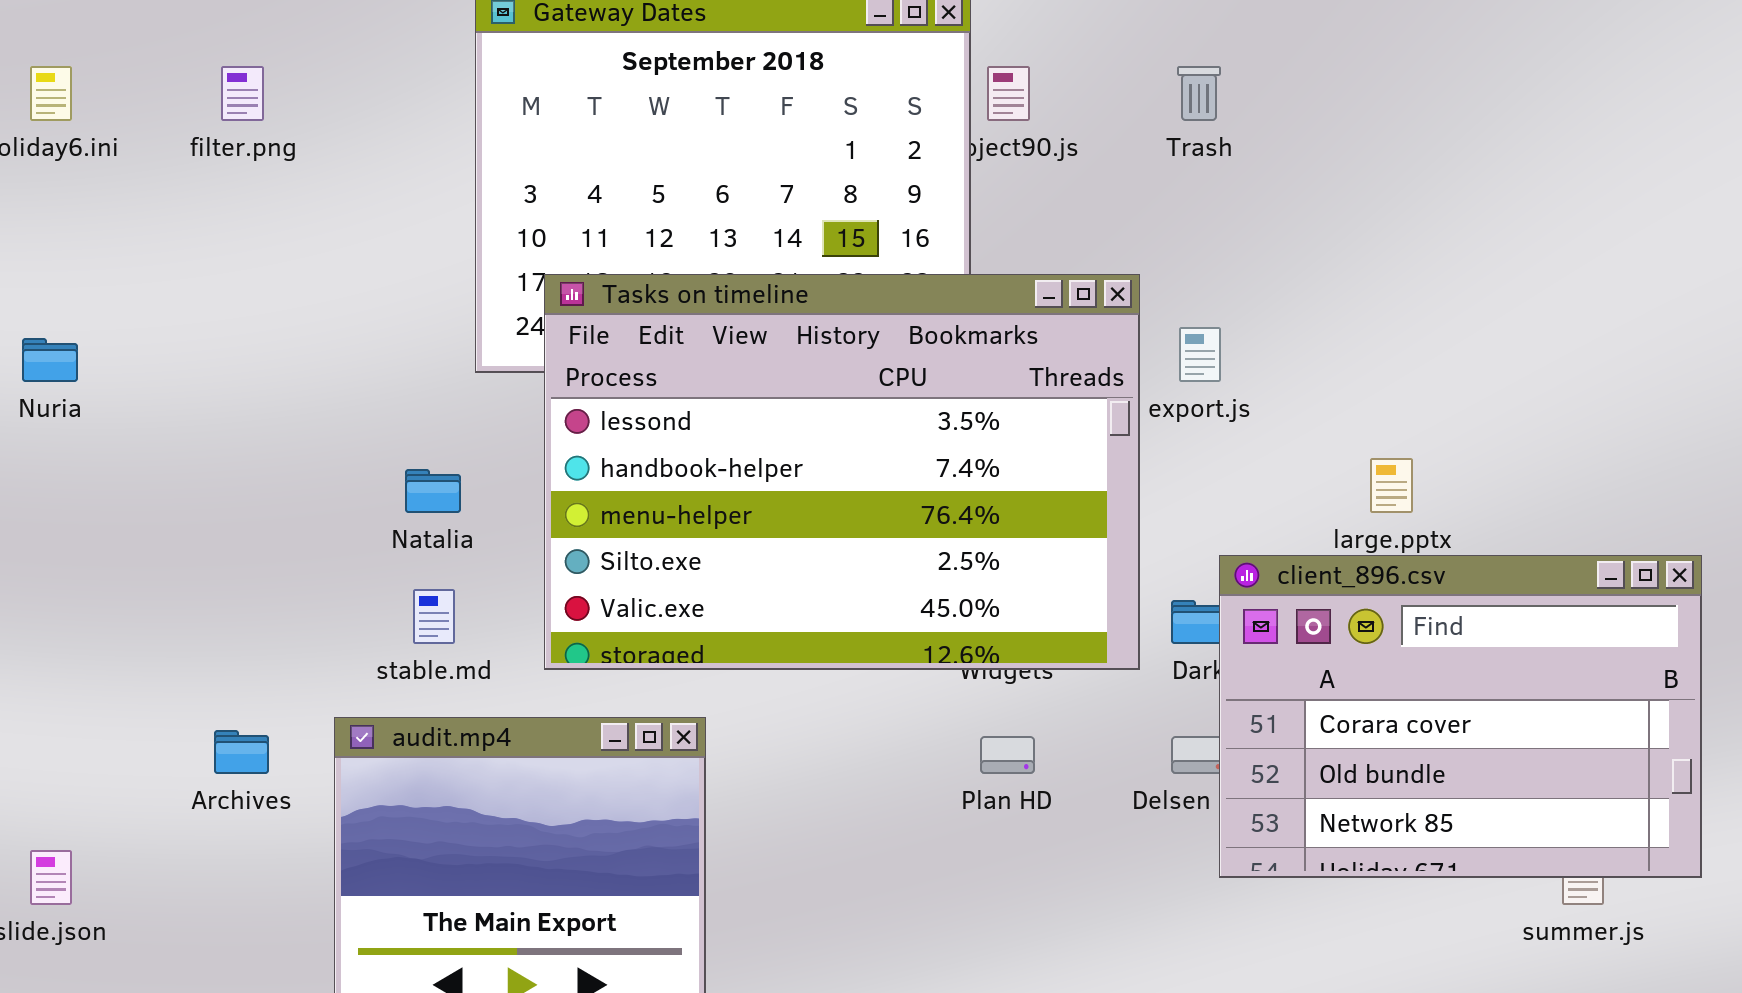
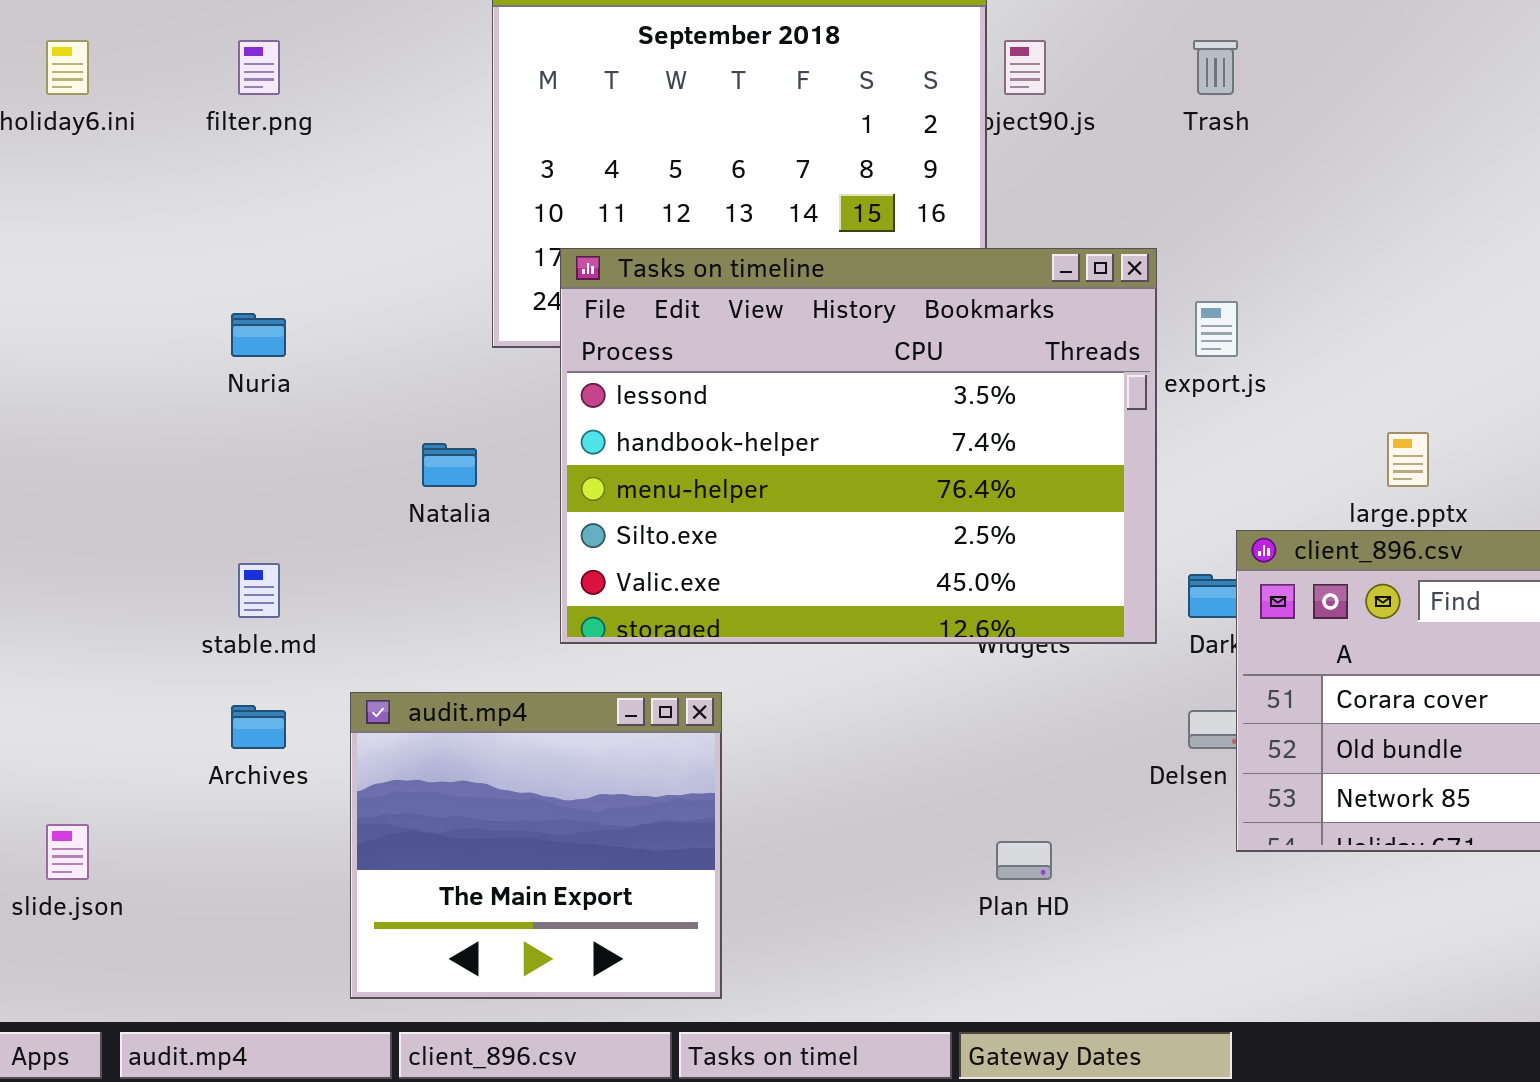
Nuria: [22,338,78,382] -> [231,313,286,357], moved
stable.md: [413,589,455,644] -> [238,563,280,618], moved
Plan HD: [980,736,1035,774] -> [996,841,1052,880], moved

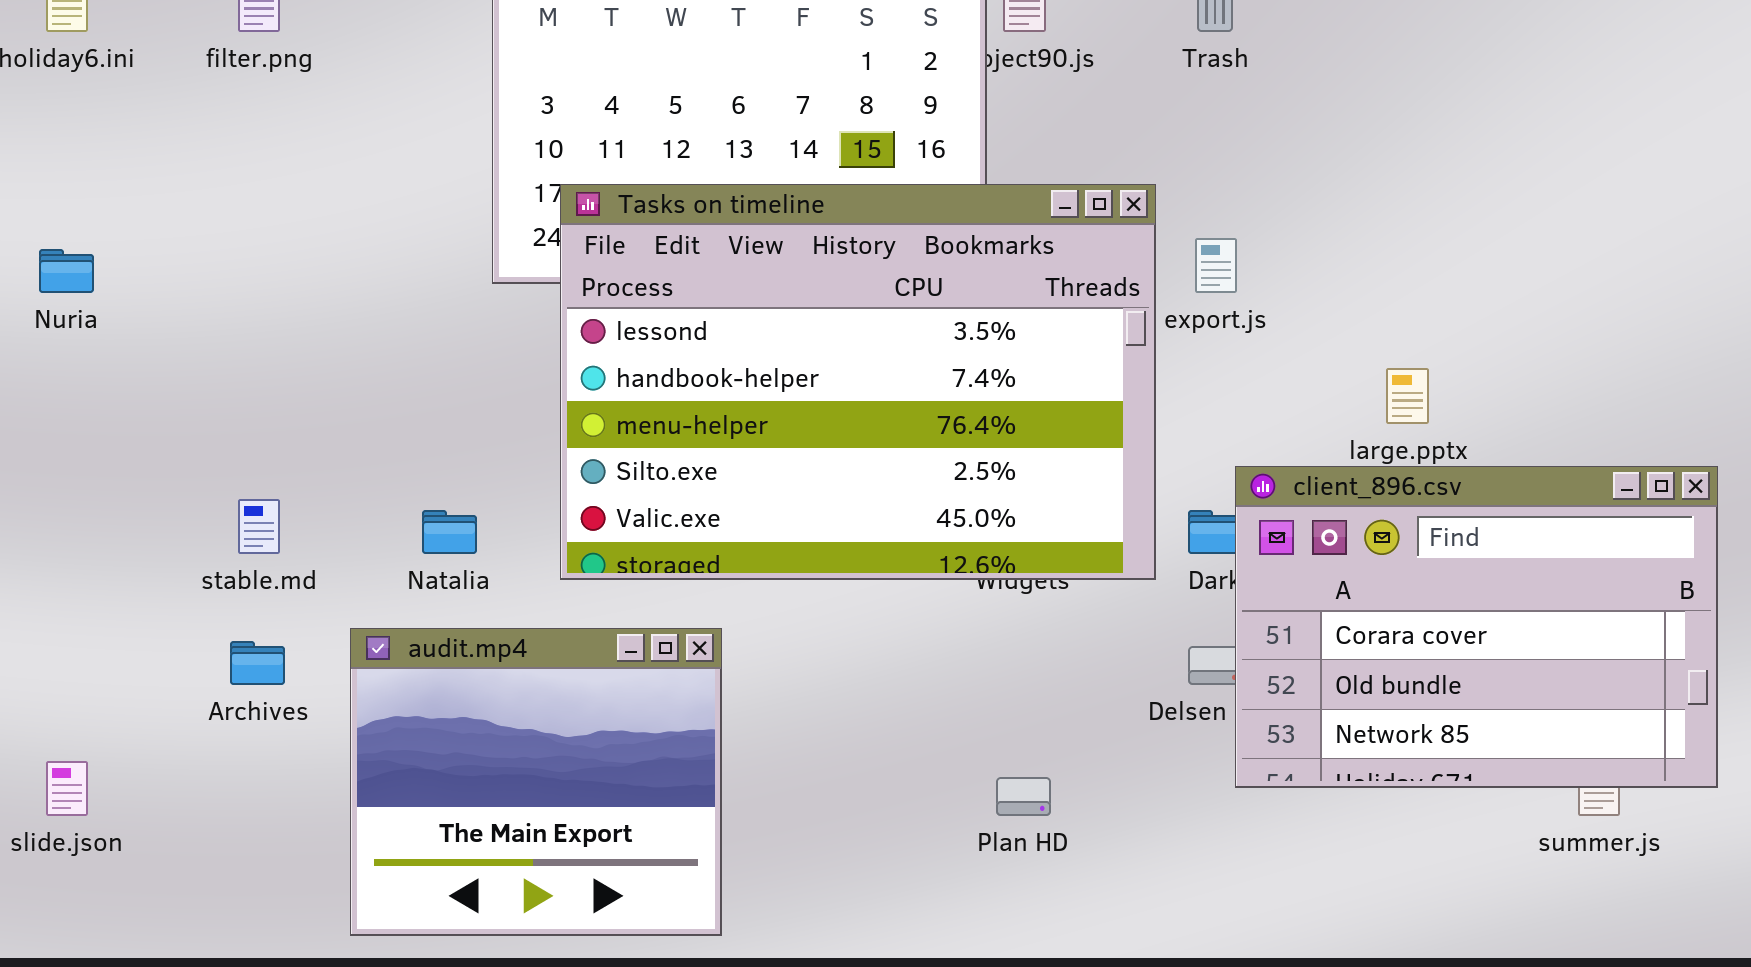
Nuria: [231,313,286,357] -> [39,249,94,293], moved
Natalia: [422,443,477,487] -> [422,510,477,554], moved

